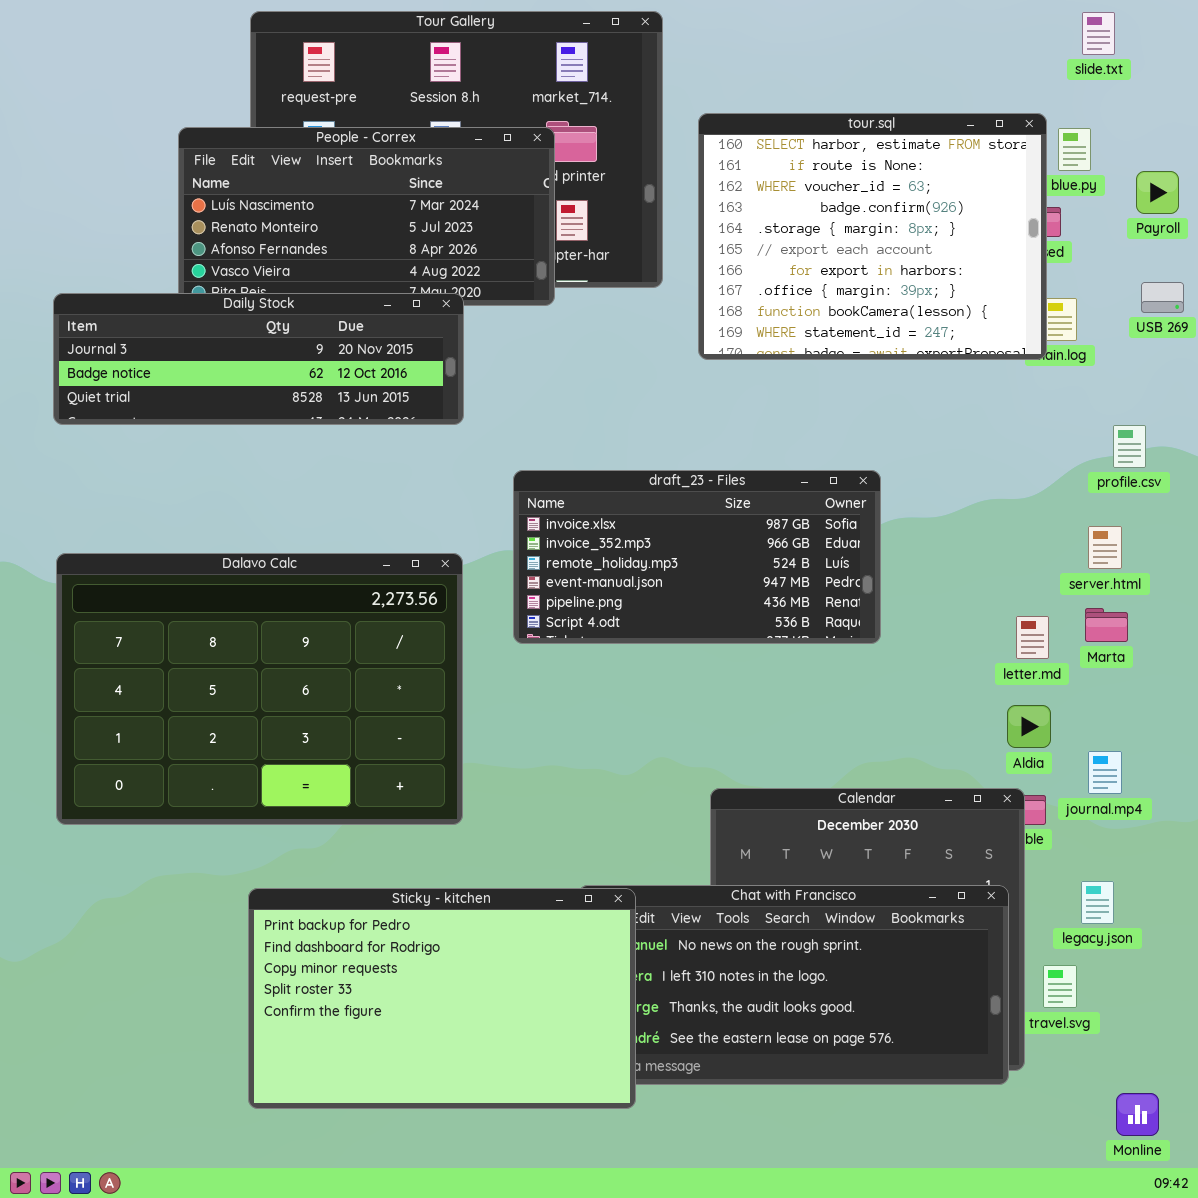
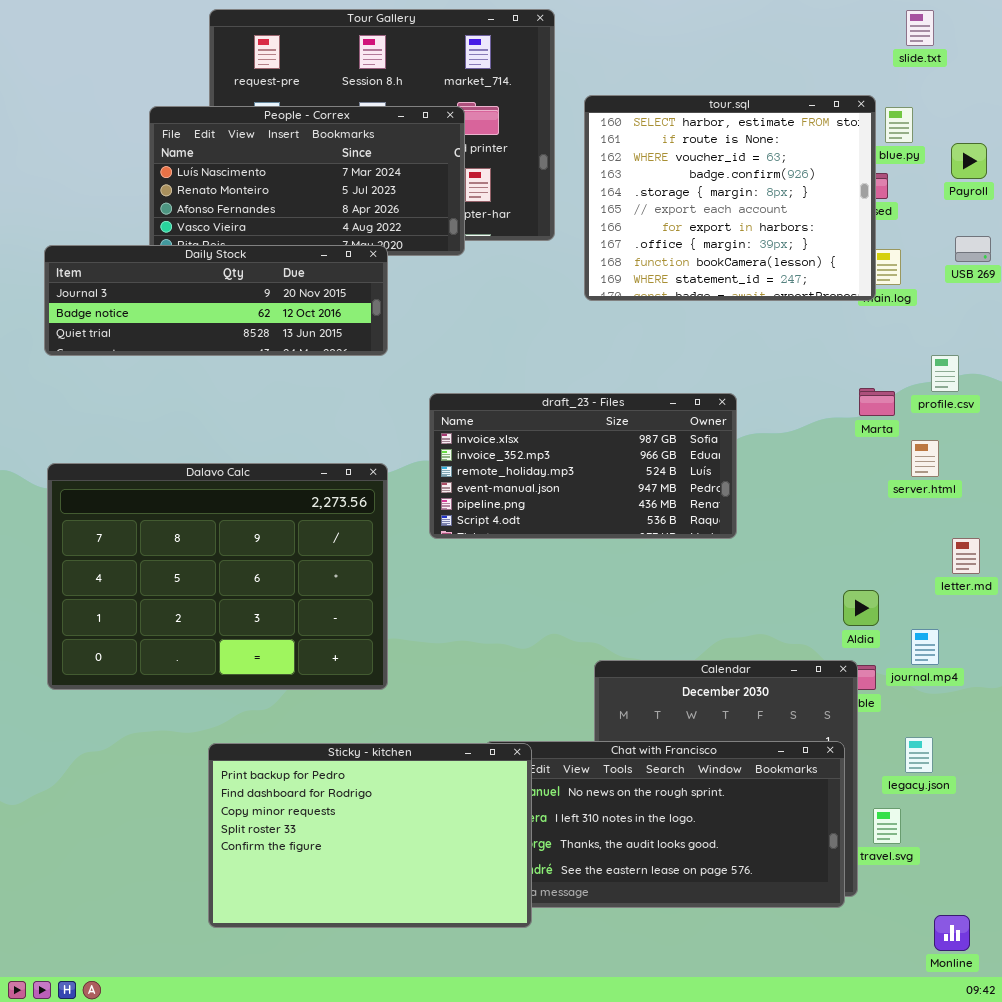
Marta: [1085,608,1128,642] -> [859,388,895,416], moved
letter.md: [1016,616,1049,659] -> [952,538,980,574], moved

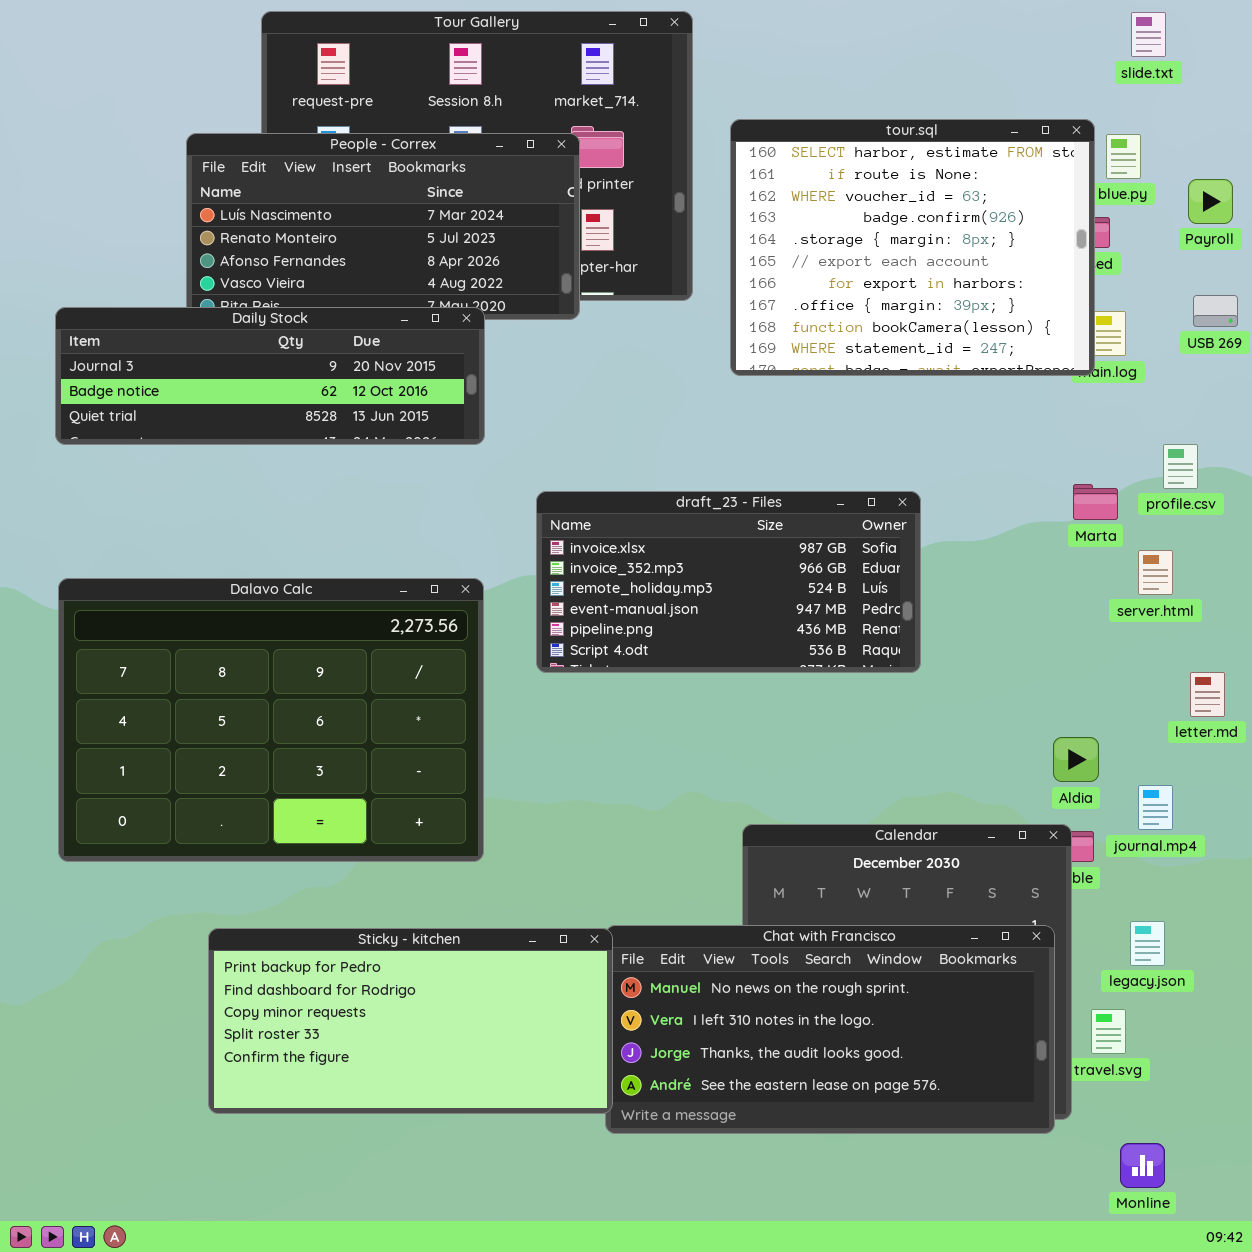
Sticky - kitchen: [208,743,532,928] -> [208,928,613,1114], moved, resized
Monline: [934,915,970,951] -> [1120,1143,1165,1188], moved

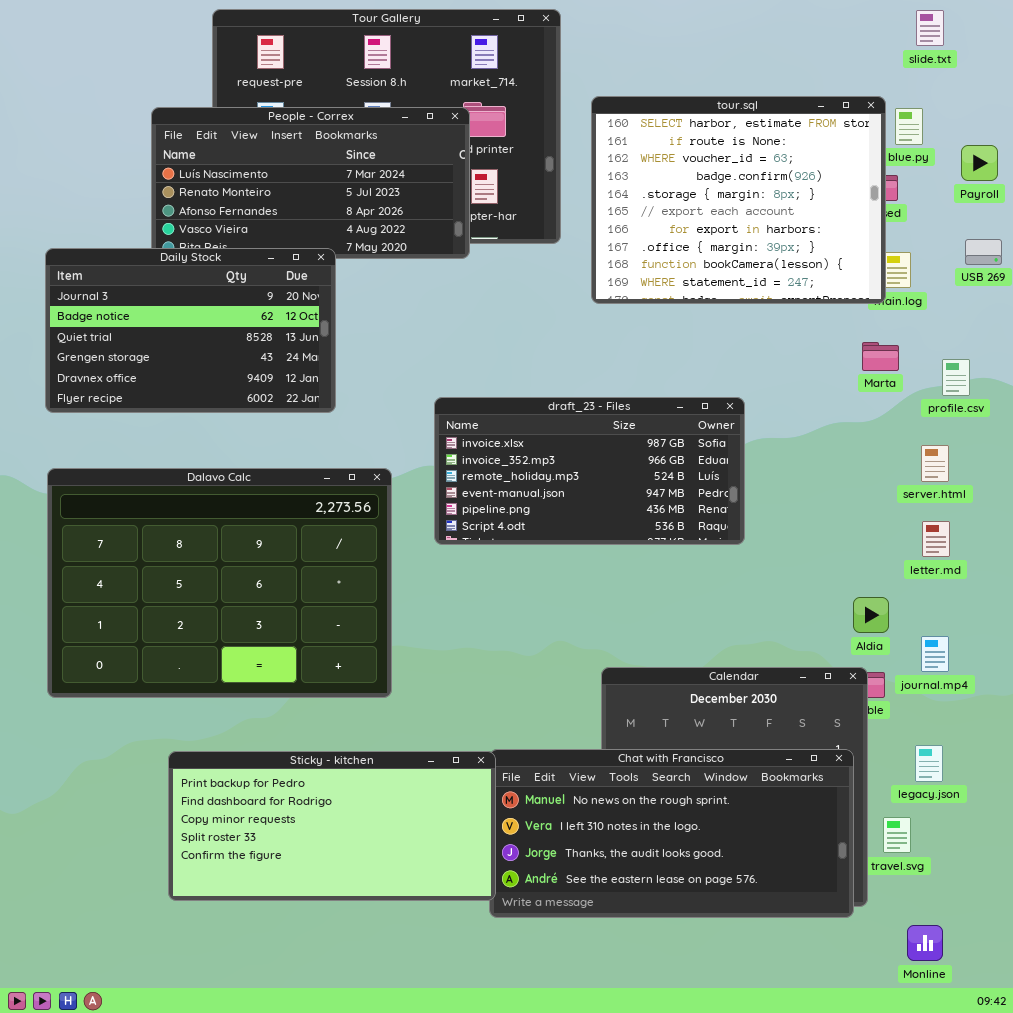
Daily Stock: [55,307,485,445] -> [45,248,336,413], resized
Marta: [1073,484,1118,520] -> [862,342,899,371], moved
letter.md: [1190,672,1225,717] -> [922,521,950,557], moved

